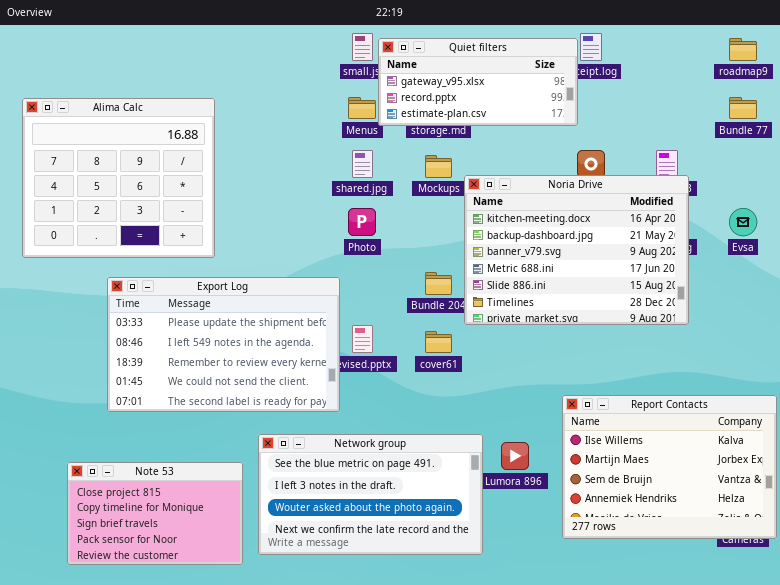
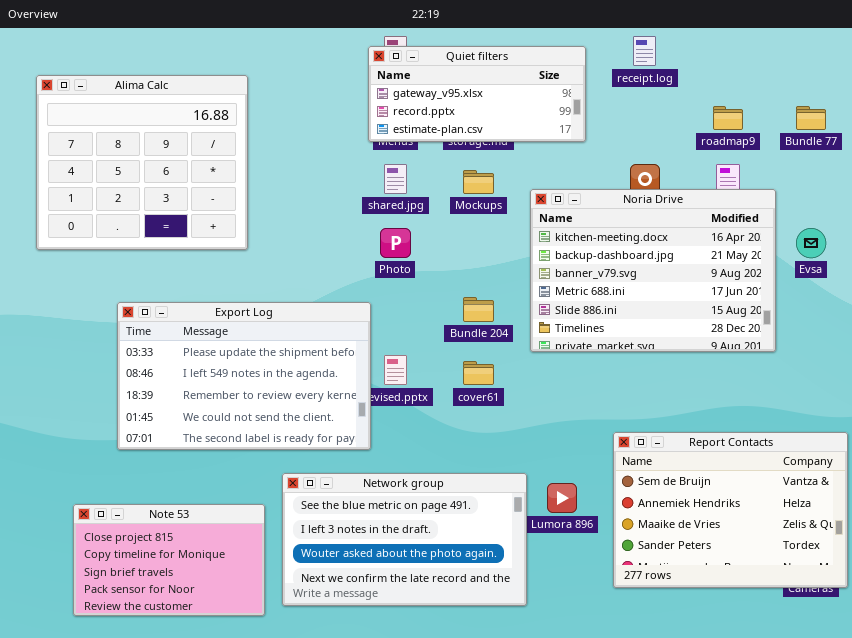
Quiet filters: [378,38,578,126] -> [368,46,586,142], moved
roadmap9: [729,38,757,61] -> [713,106,743,130], moved
Alima Calc: [22,98,215,258] -> [36,75,248,250], moved
Noria Drive: [464,175,689,325] -> [530,189,776,352], moved
Report Contacts: [562,395,777,539] -> [613,432,848,588], scrolled down 2 rows

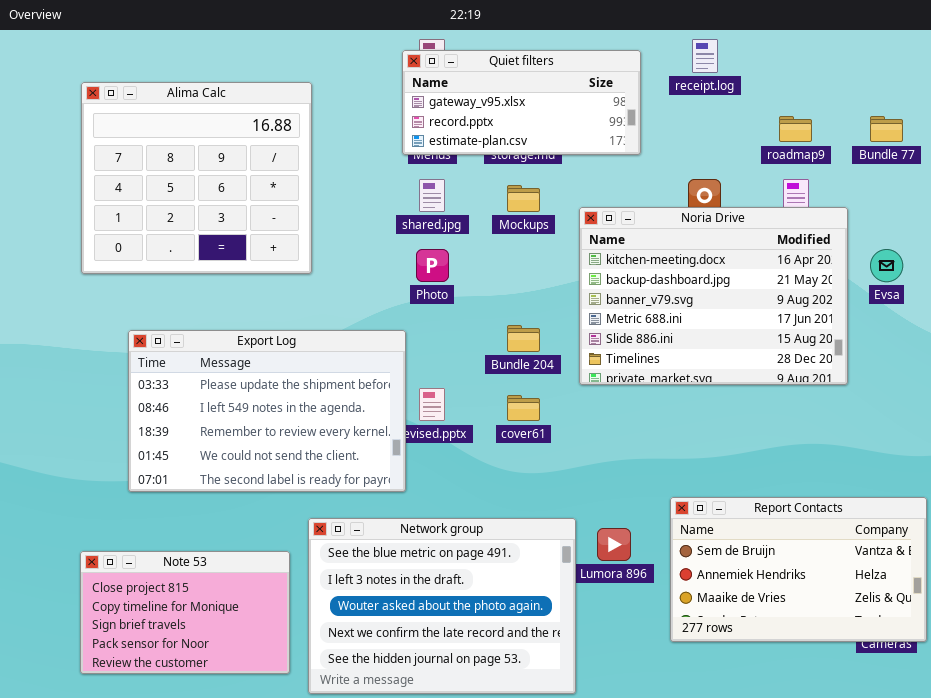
Alima Calc: [36,75,248,250] -> [81,82,312,274], moved
Report Contacts: [613,432,848,588] -> [670,497,927,642], resized
Network group: [282,473,527,606] -> [308,518,576,694], resized

